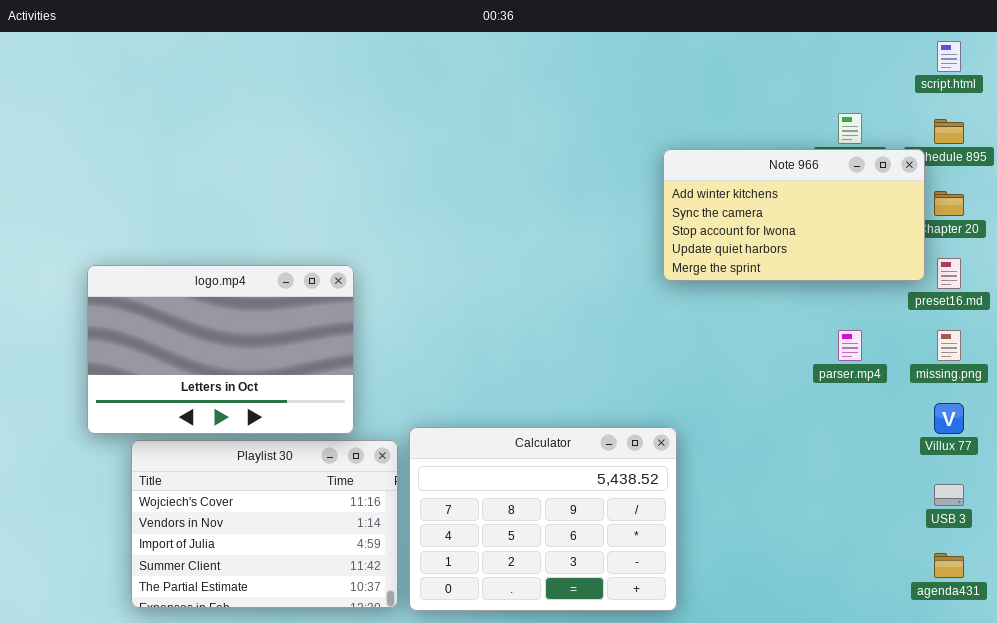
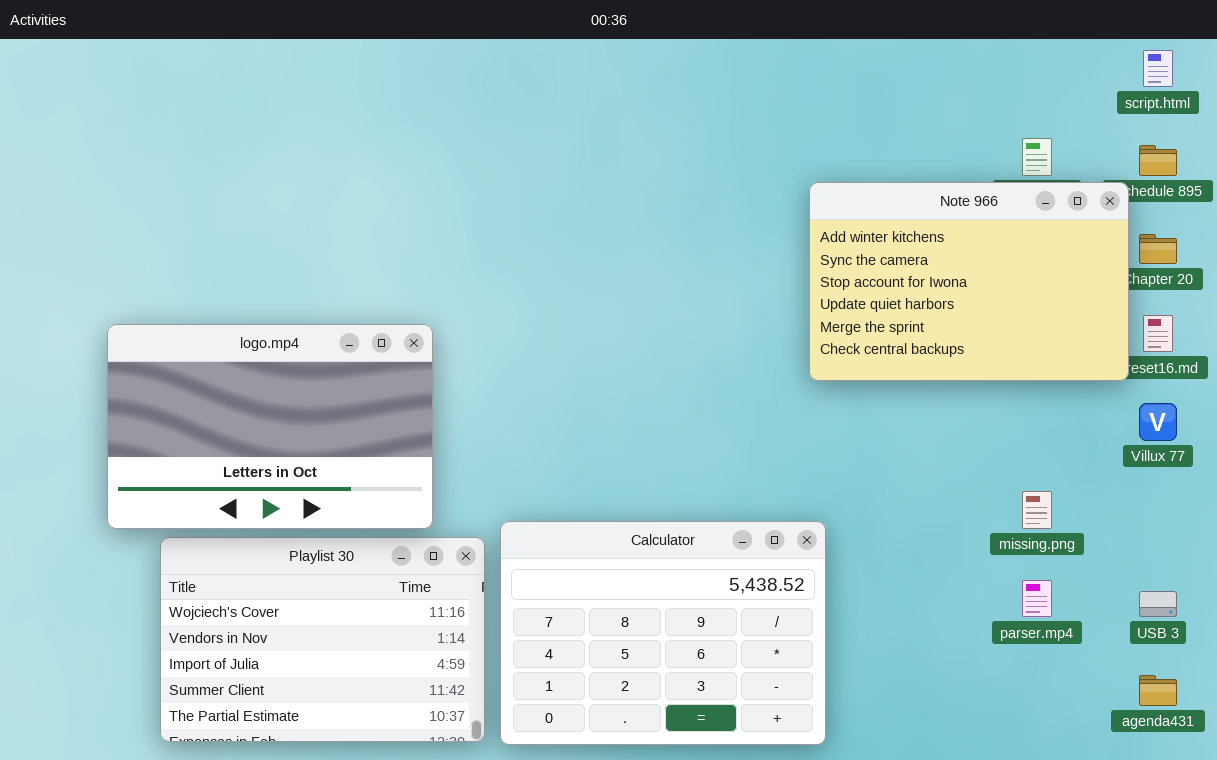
Note 966: [663,149,925,281] -> [809,182,1129,381], resized
parser.mp4: [838,330,862,361] -> [1022,580,1052,617], moved
missing.png: [937,330,961,361] -> [1022,491,1052,529], moved
Villux 77: [934,403,964,434] -> [1139,403,1177,441], moved

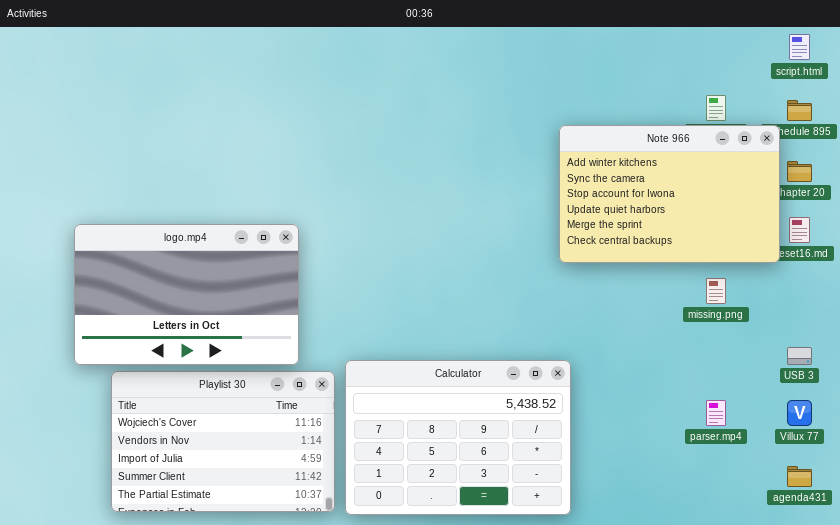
Villux 77: [1139,403,1177,441] -> [787,400,812,426], moved
missing.png: [1022,491,1052,529] -> [706,278,726,304], moved
USB 3: [1139,591,1177,617] -> [787,347,812,365], moved

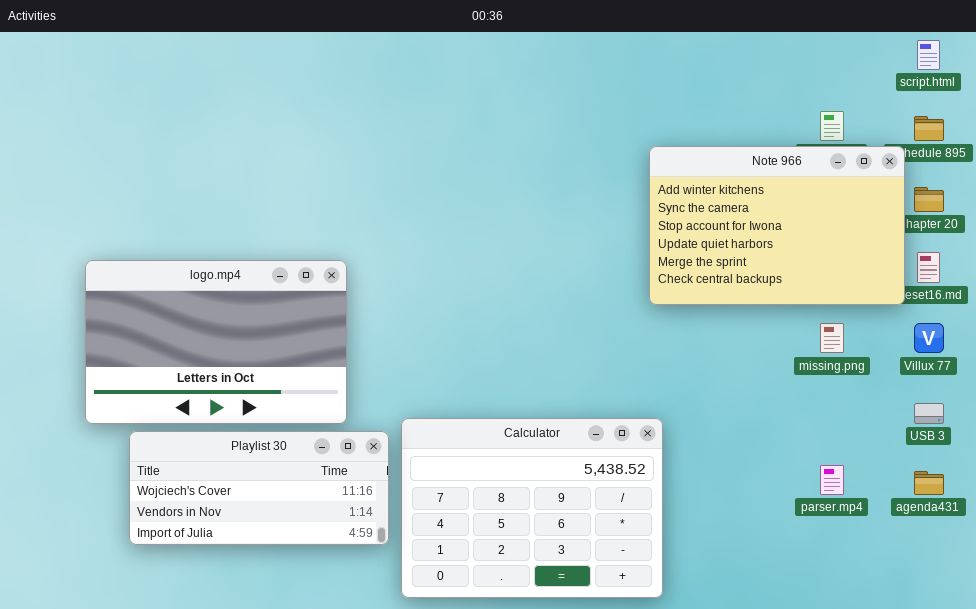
Playlist 30: [111,371,335,512] -> [129,431,389,545], resized
Villux 77: [787,400,812,426] -> [914,323,944,353], moved
agenda431: [787,466,812,487] -> [914,471,944,495], moved

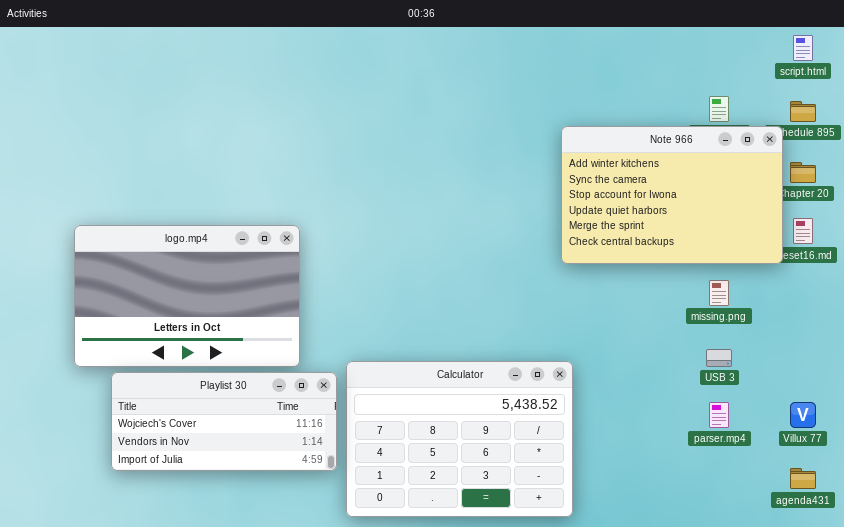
Villux 77: [914,323,944,353] -> [790,402,816,428], moved
USB 3: [914,403,944,424] -> [706,349,732,367], moved
agenda431: [914,471,944,495] -> [790,468,816,489], moved

